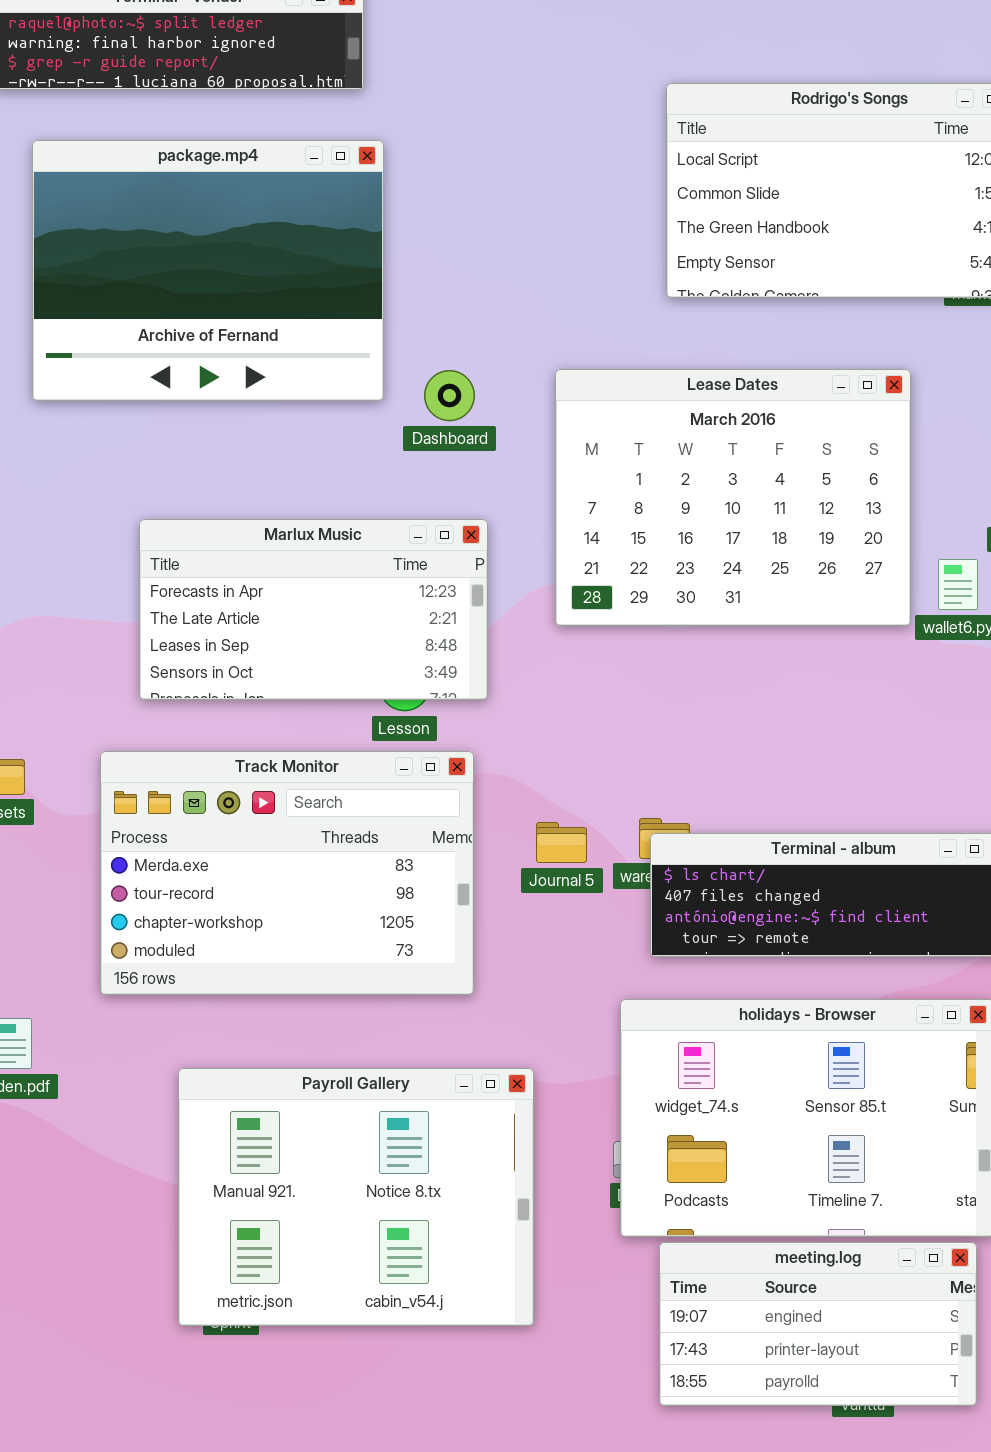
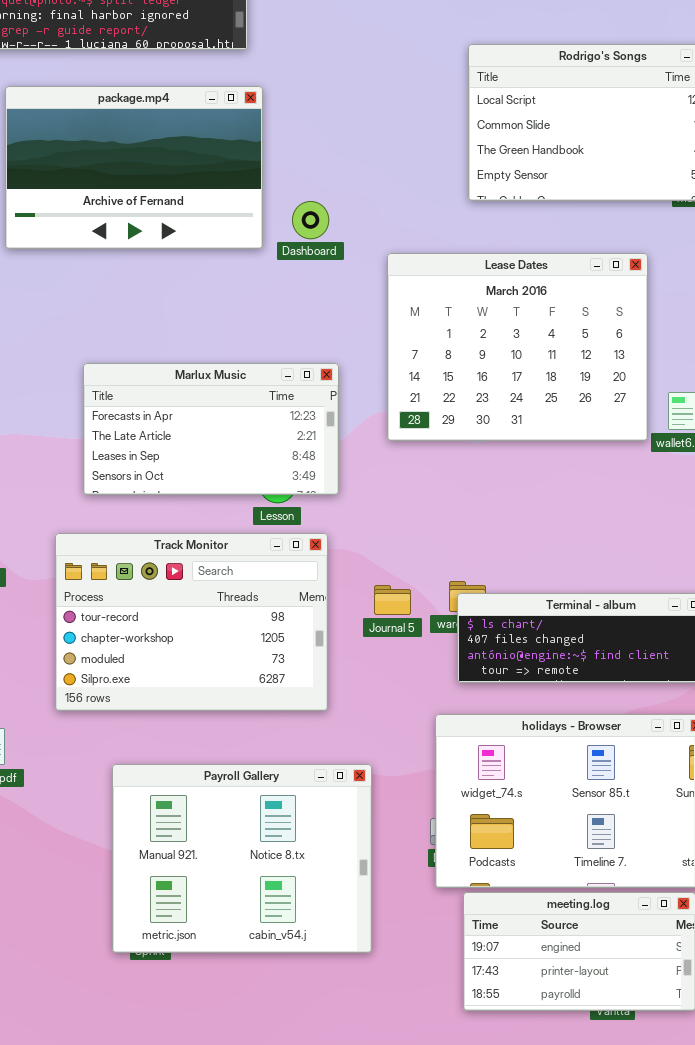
package.mp4: [32,140,384,401] -> [5,86,263,249], resized
Dashboard: [424,370,475,421] -> [292,201,329,239], moved
Track Monitor: [100,751,474,995] -> [55,533,328,711], scrolled down 1 row

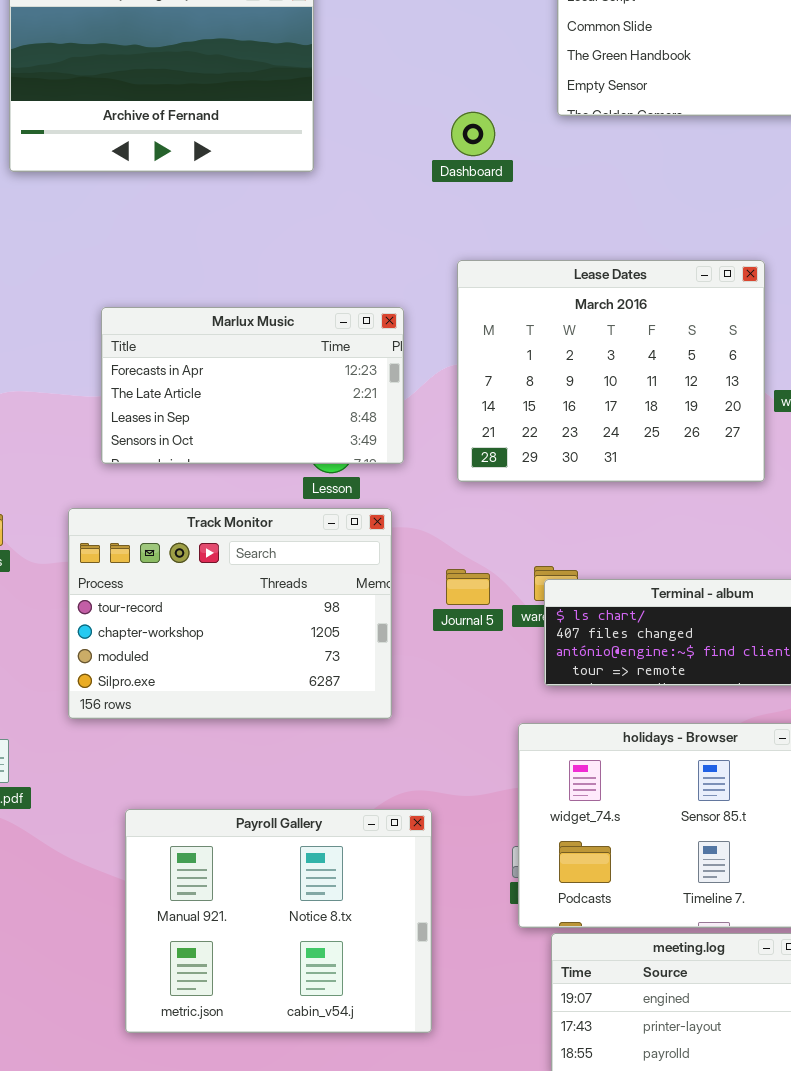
Dashboard: [292,201,329,239] -> [451,112,495,156], moved
Lease Dates: [387,253,648,441] -> [457,260,765,482], moved
Payroll Gallery: [112,764,372,953] -> [125,809,432,1033], moved

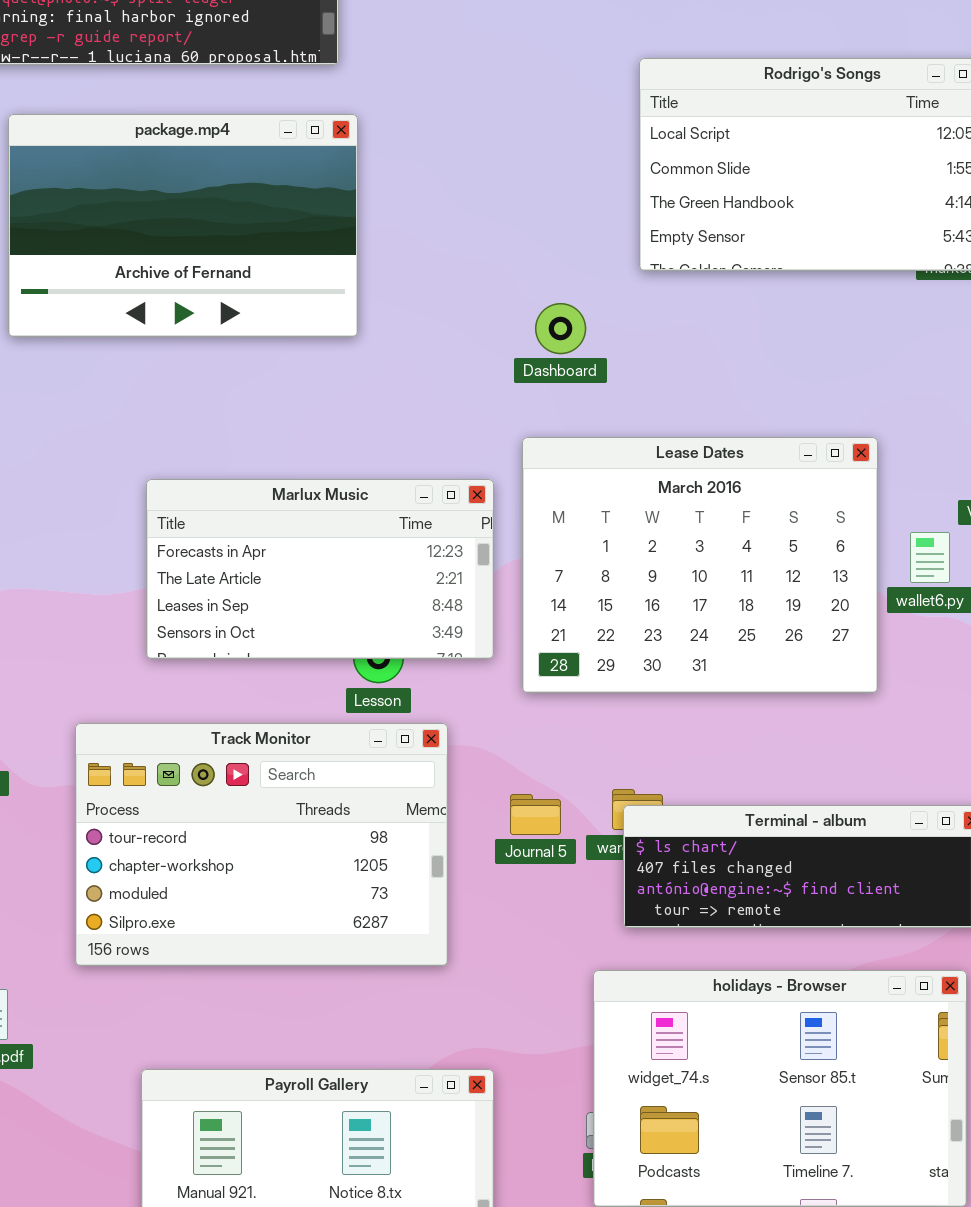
Dashboard: [451,112,495,156] -> [535,303,586,354], moved
Marlux Music: [101,307,404,464] -> [146,479,494,659], moved

